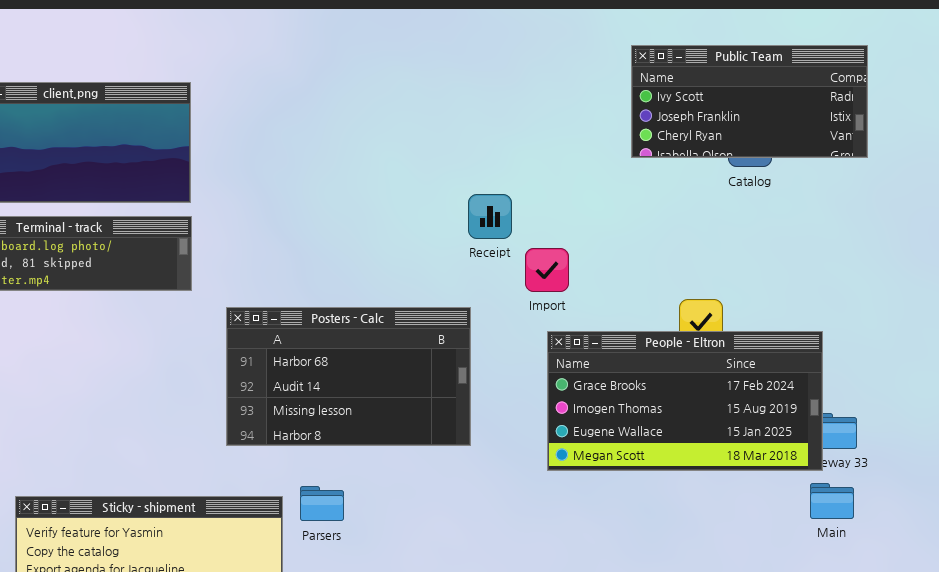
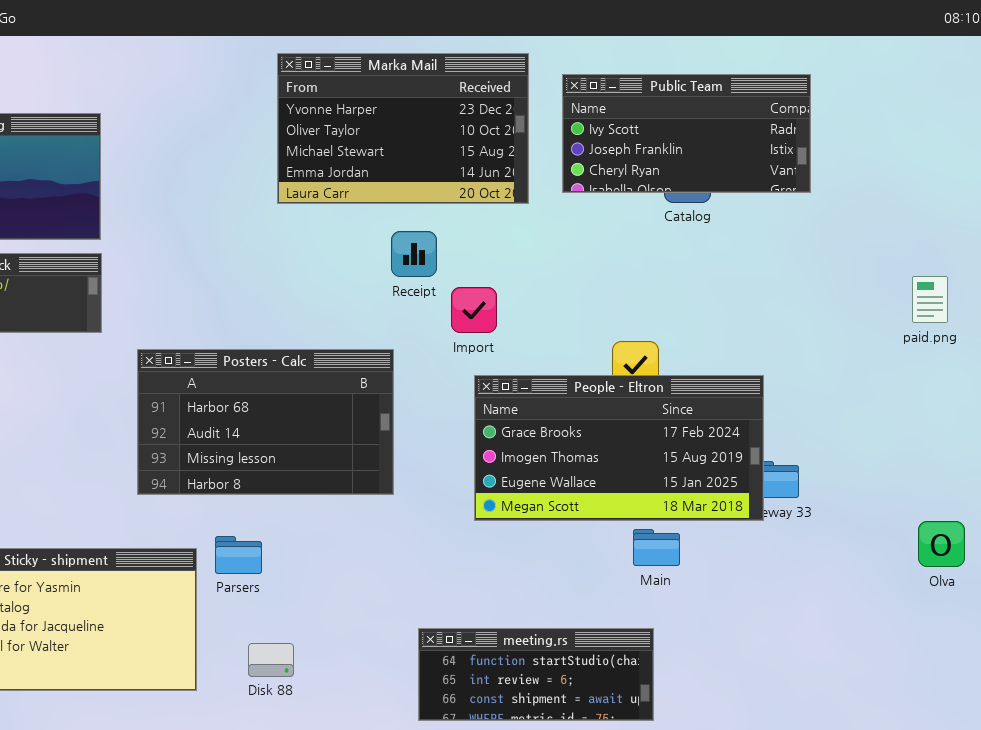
Marka Mail: none -> [277,53,529,204], opened
Main: [810,483,854,519] -> [633,529,680,566], moved

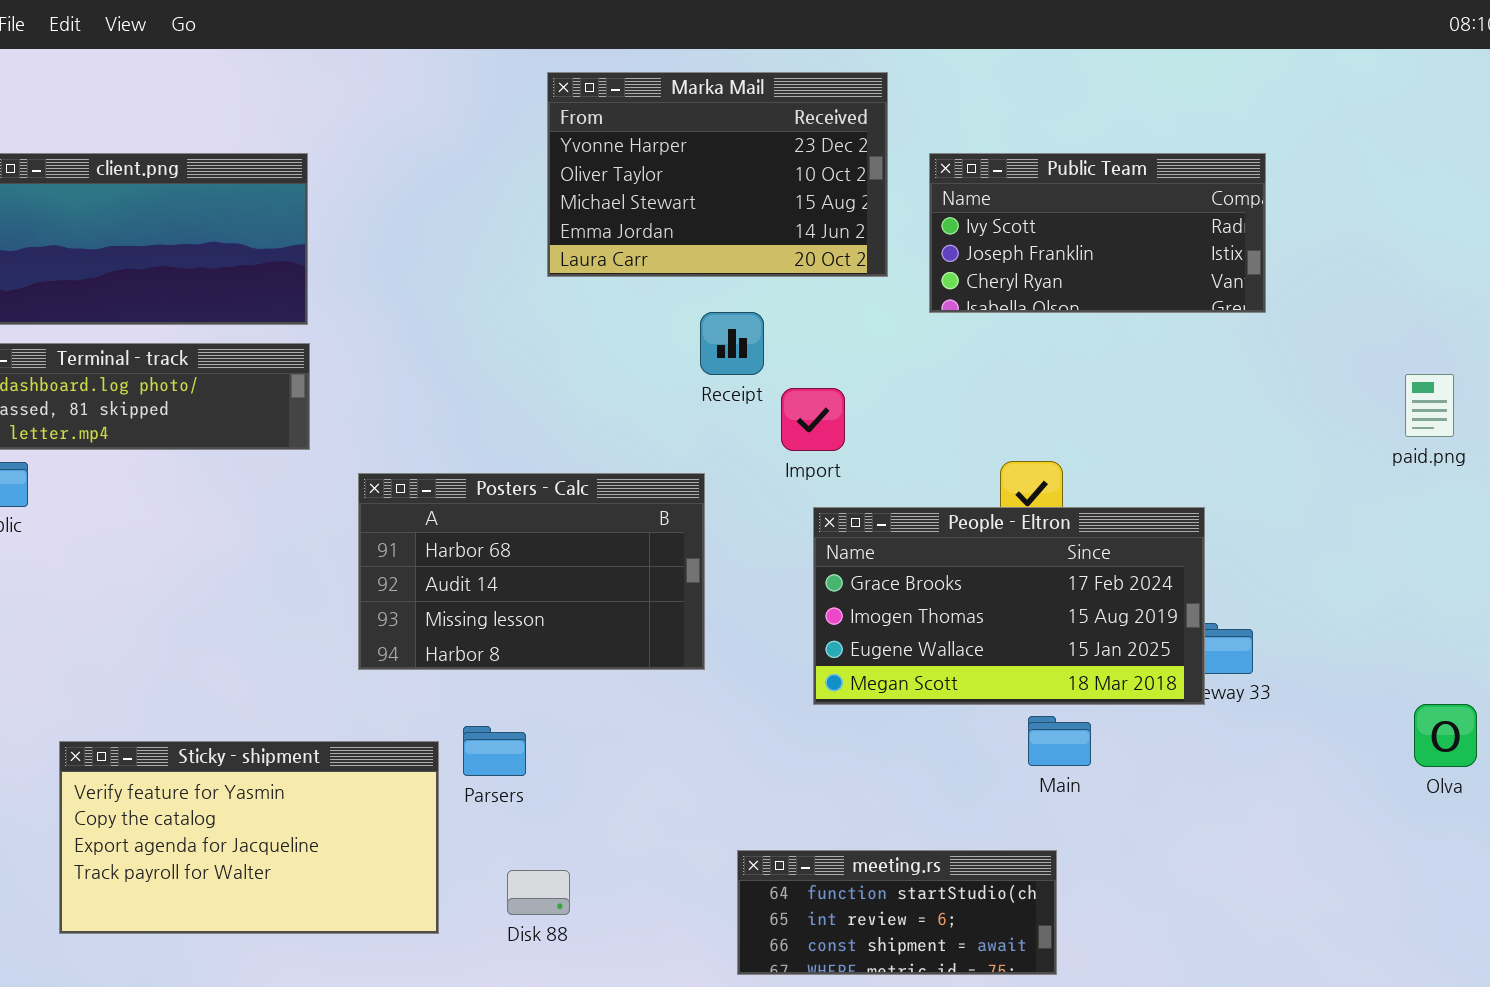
Public Team: [562,74,811,193] -> [929,153,1266,313], moved

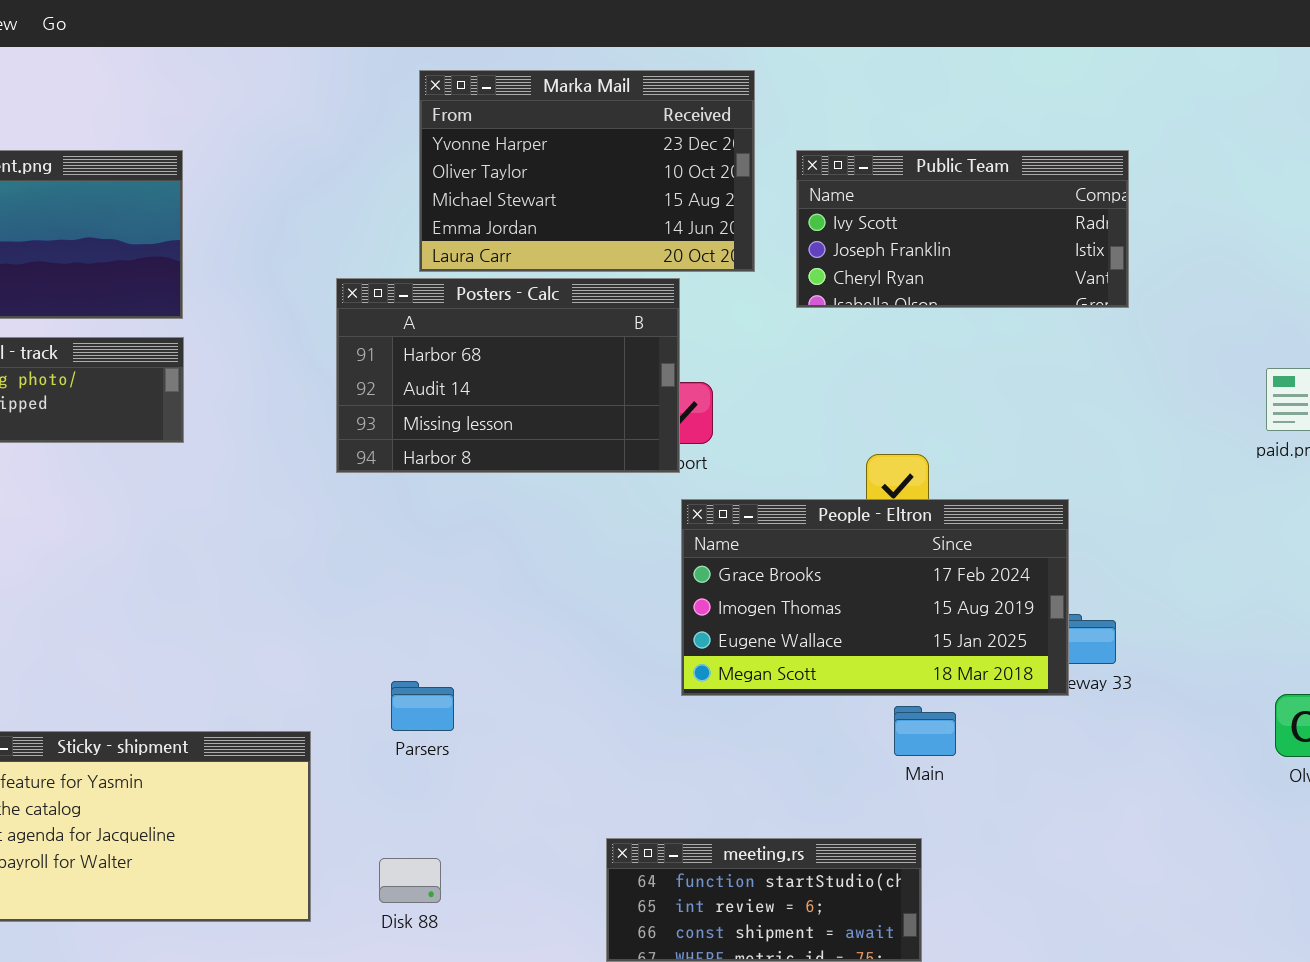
Posters - Calc: [358,473,705,670] -> [336,278,680,473], moved
Parsers: [463,726,526,776] -> [391,681,454,731], moved

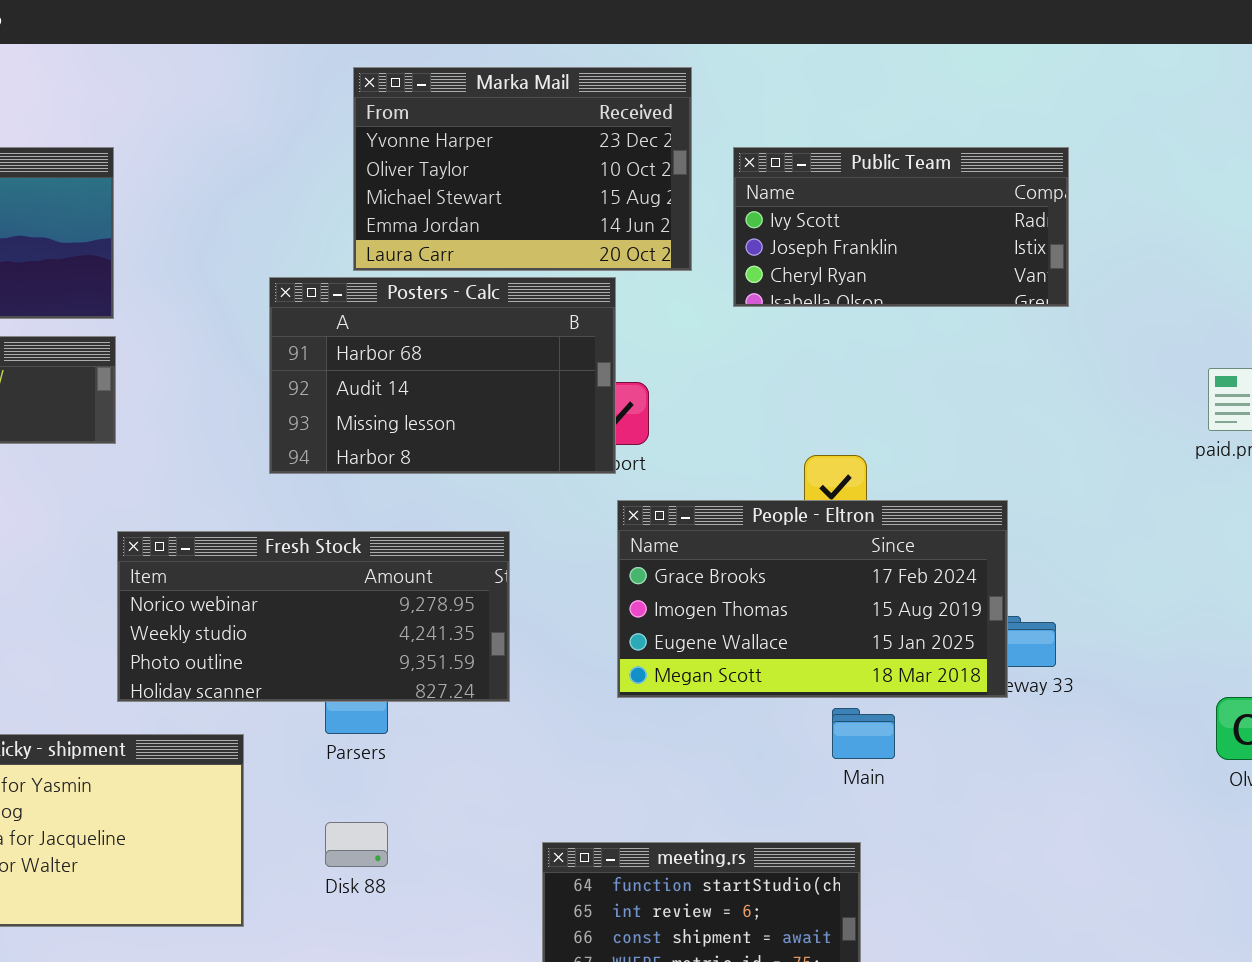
Fresh Stock: none -> [117,531,510,702], opened
Disk 88: [379,858,441,903] -> [325,822,388,867], moved

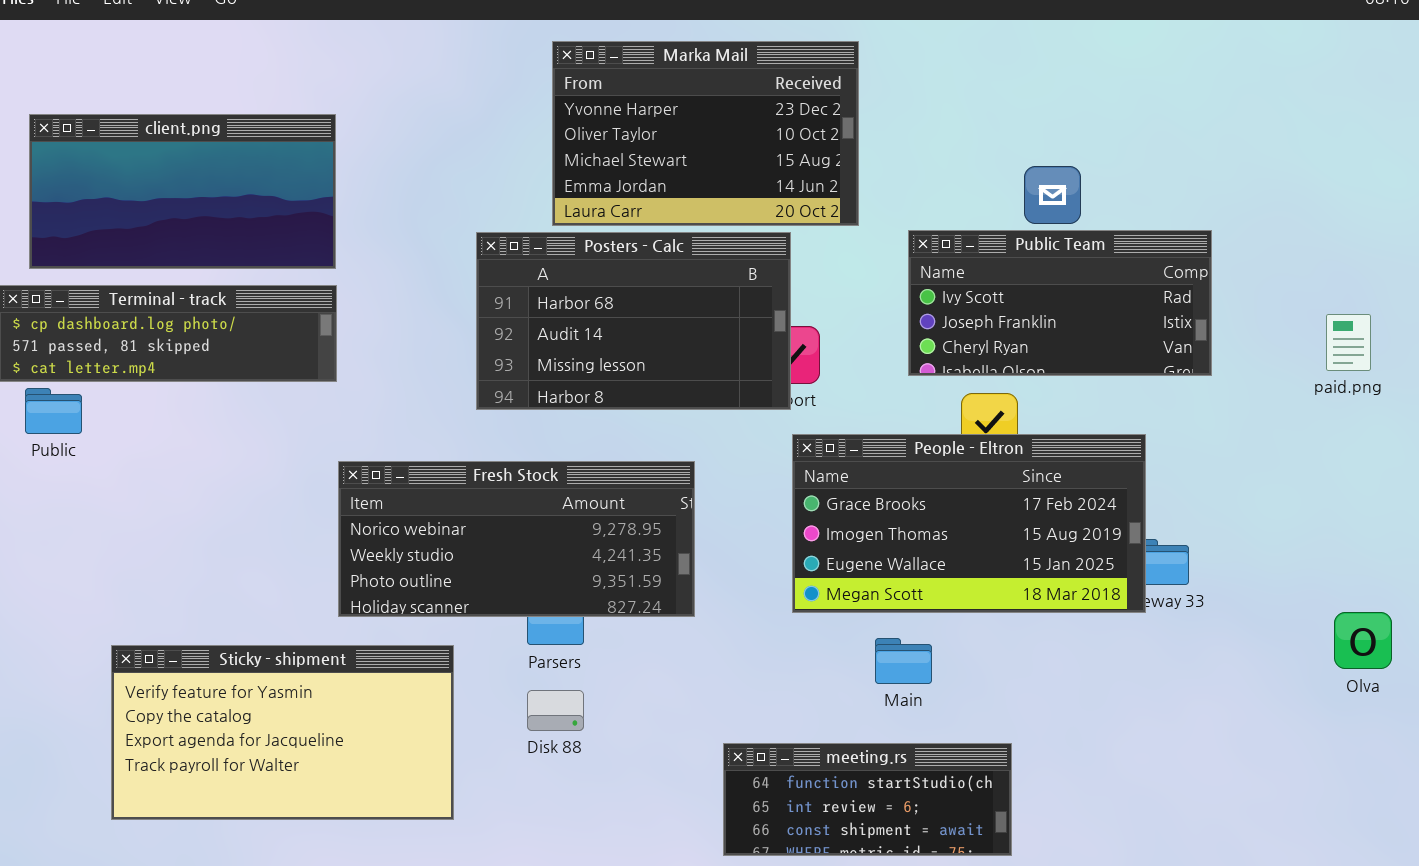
Public Team: [733,147,1069,307] -> [908,230,1212,376], moved
Main: [832,708,895,759] -> [875,638,932,684], moved
Disk 88: [325,822,388,867] -> [527,690,584,731], moved

